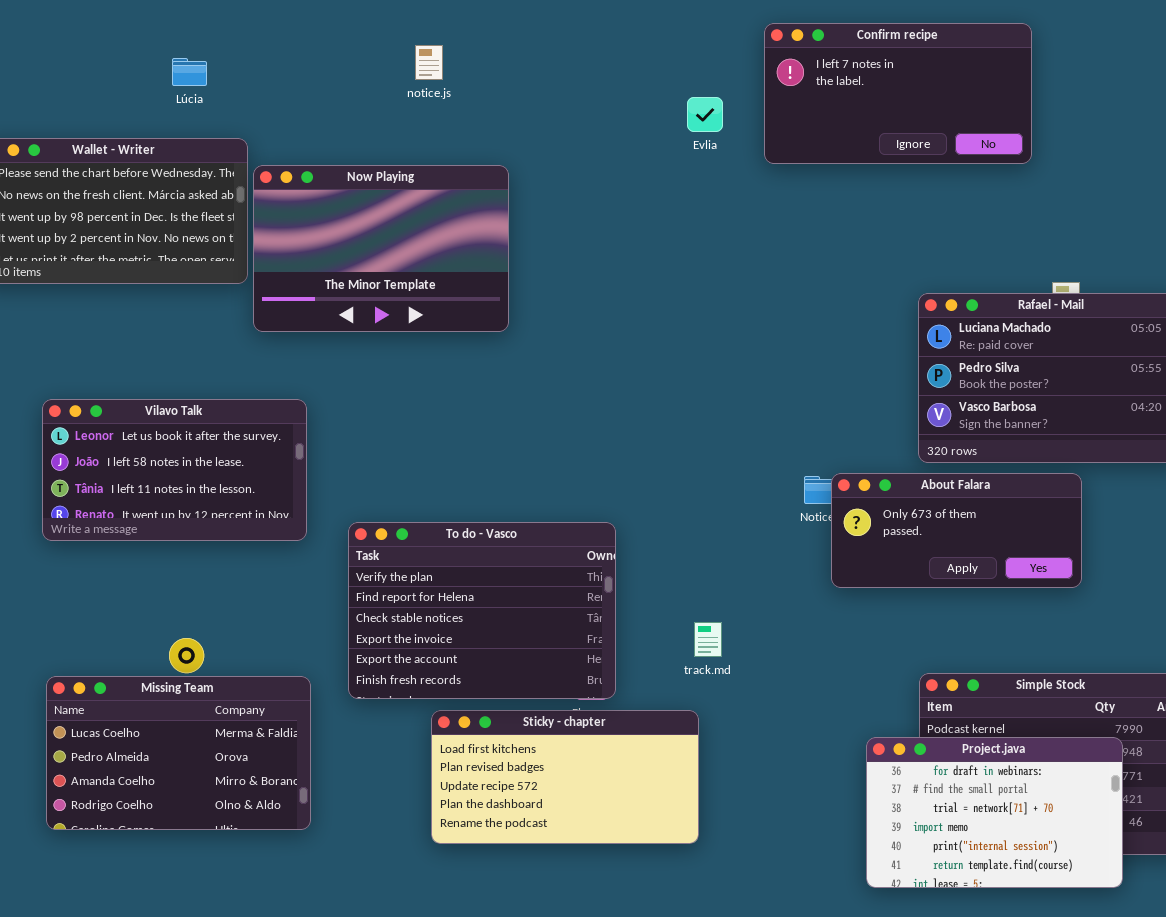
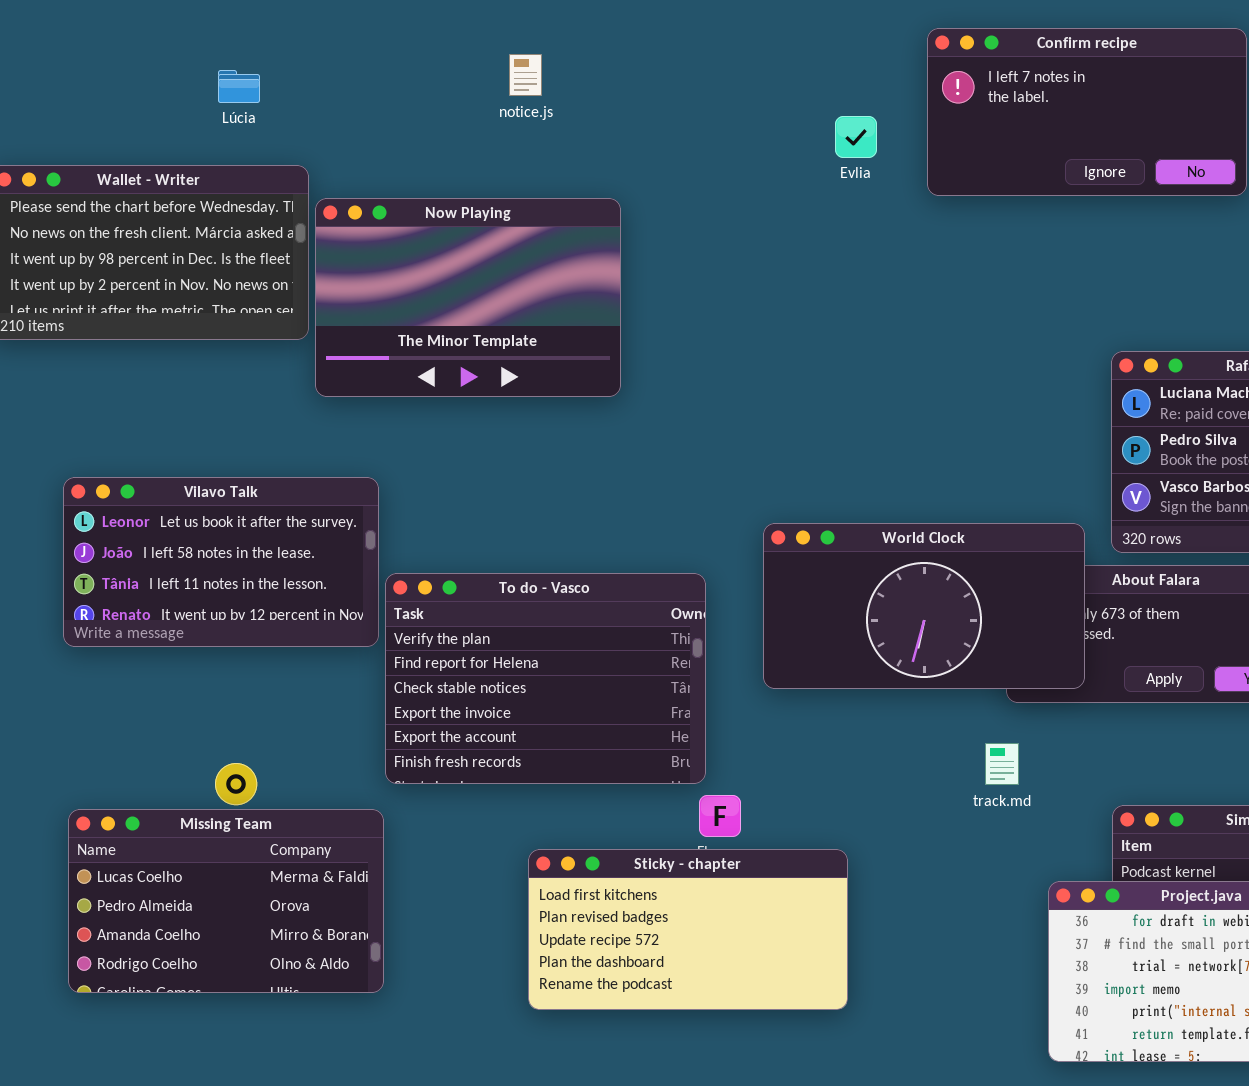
World Clock: none -> [763,523,1085,689], opened
To do - Vasco: [348,522,616,699] -> [385,573,706,784], moved
track.md: [694,622,722,657] -> [985,743,1019,785], moved

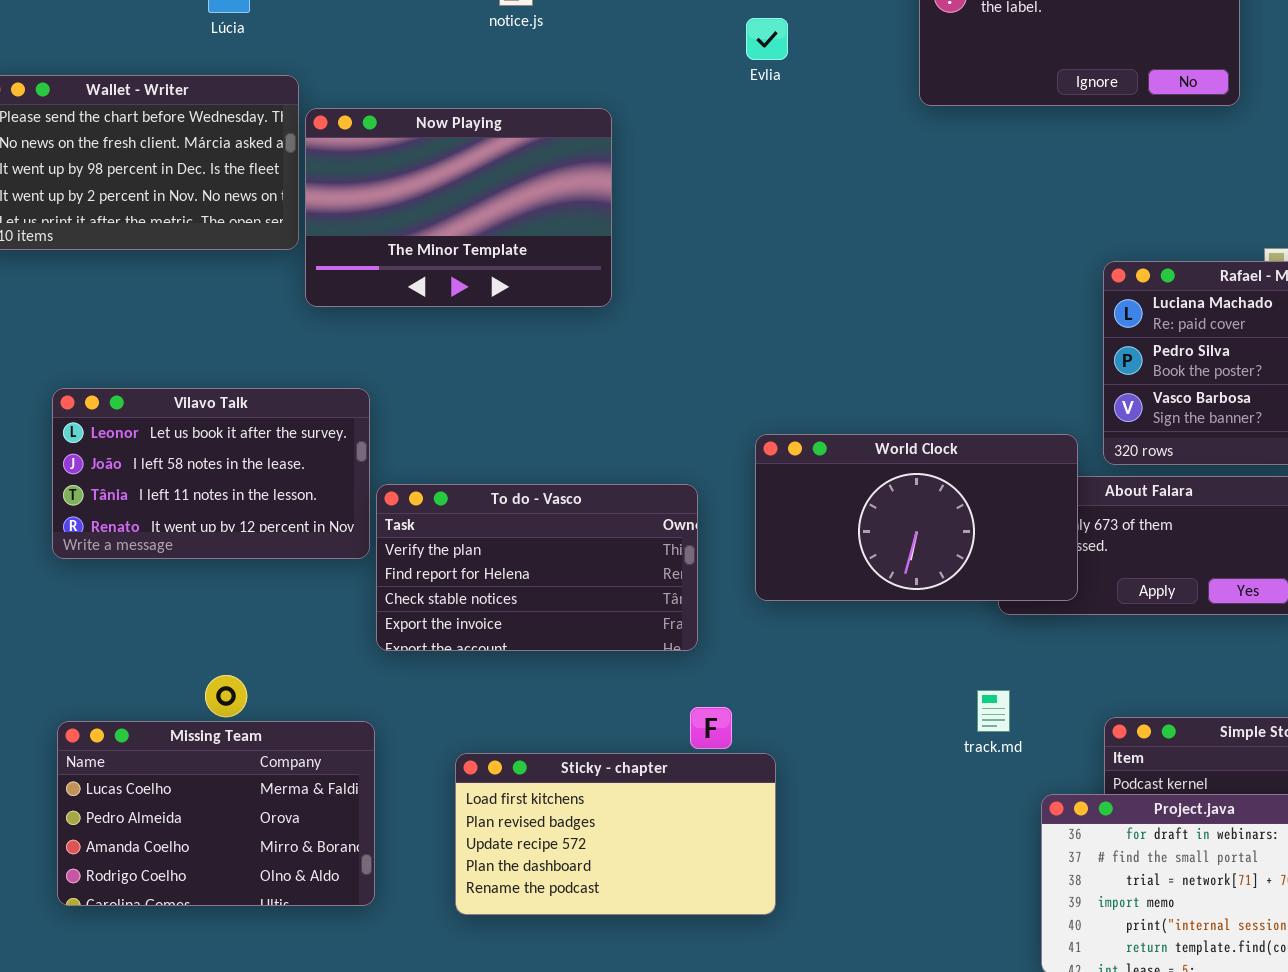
Evlia: [835,116,877,158] -> [746,18,788,60], moved
To do - Vasco: [385,573,706,784] -> [376,484,698,651], resized
track.md: [985,743,1019,785] -> [977,690,1010,732], moved
Sticky - chapter: [528,849,848,1010] -> [455,753,776,915], moved

